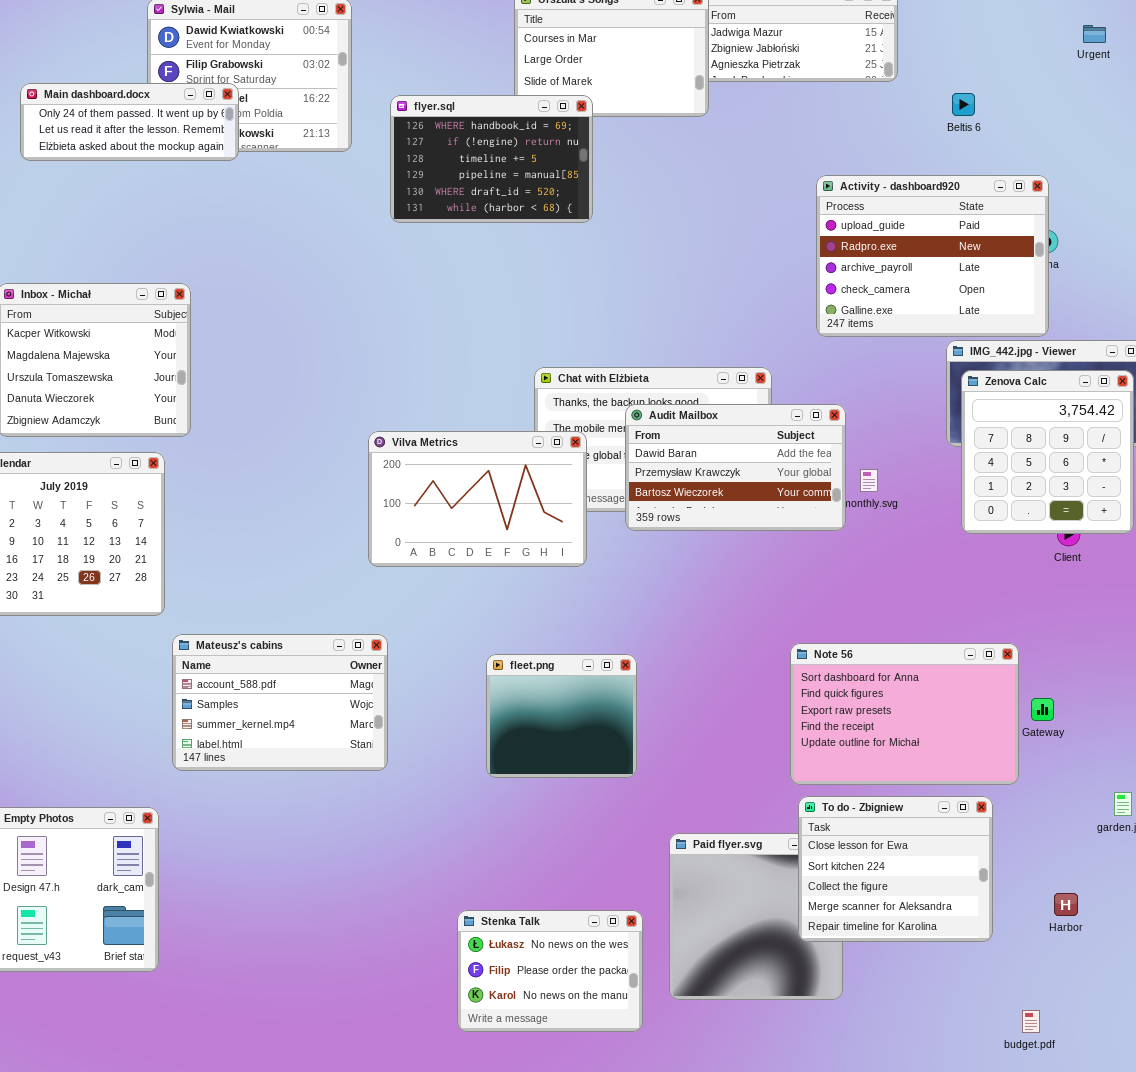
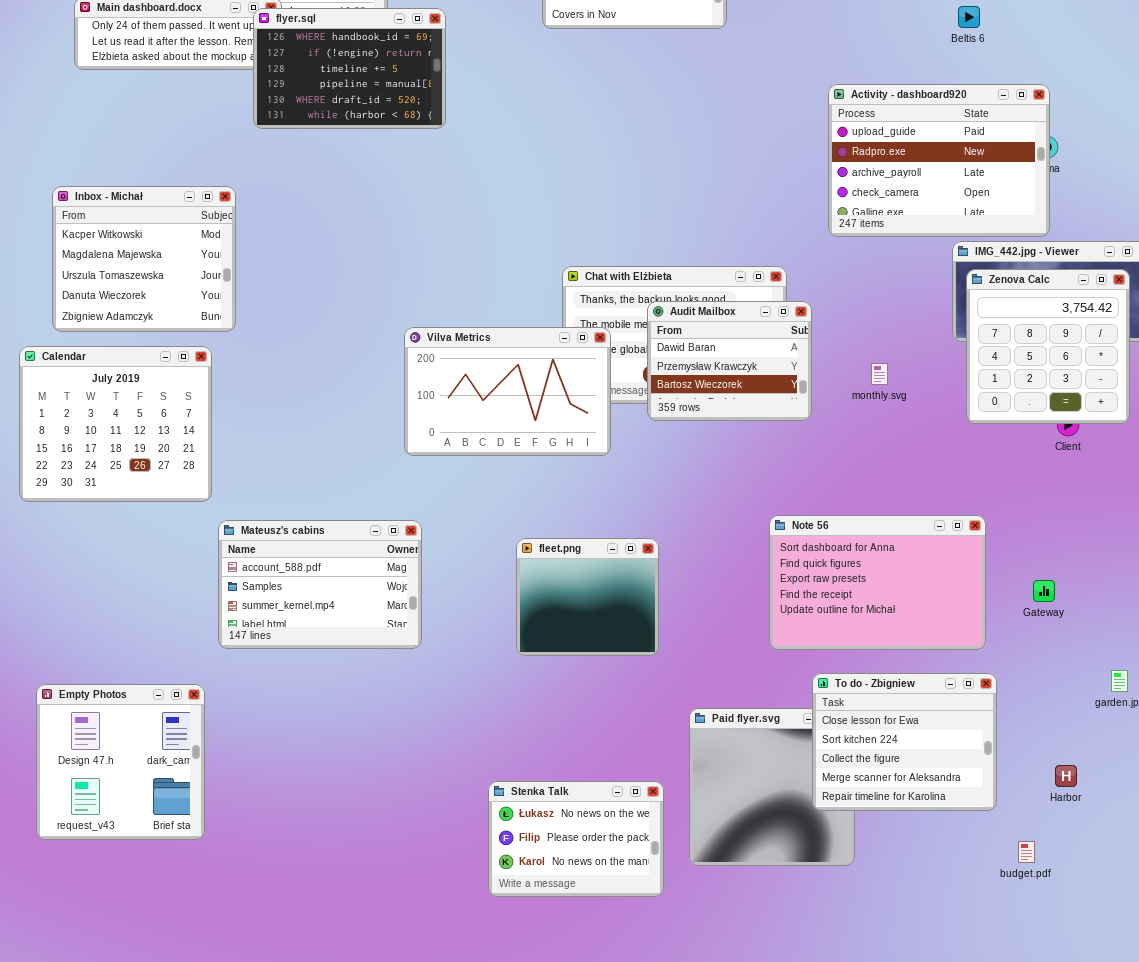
flyer.sql: [390,95,593,223] -> [253,8,446,129], moved
Audit Mailbox: [625,404,846,531] -> [647,301,812,421], resized
Note 56: [790,643,1019,785] -> [769,515,986,650], moved
budget.pdf: [1022,1010,1040,1033] -> [1018,841,1035,863], moved

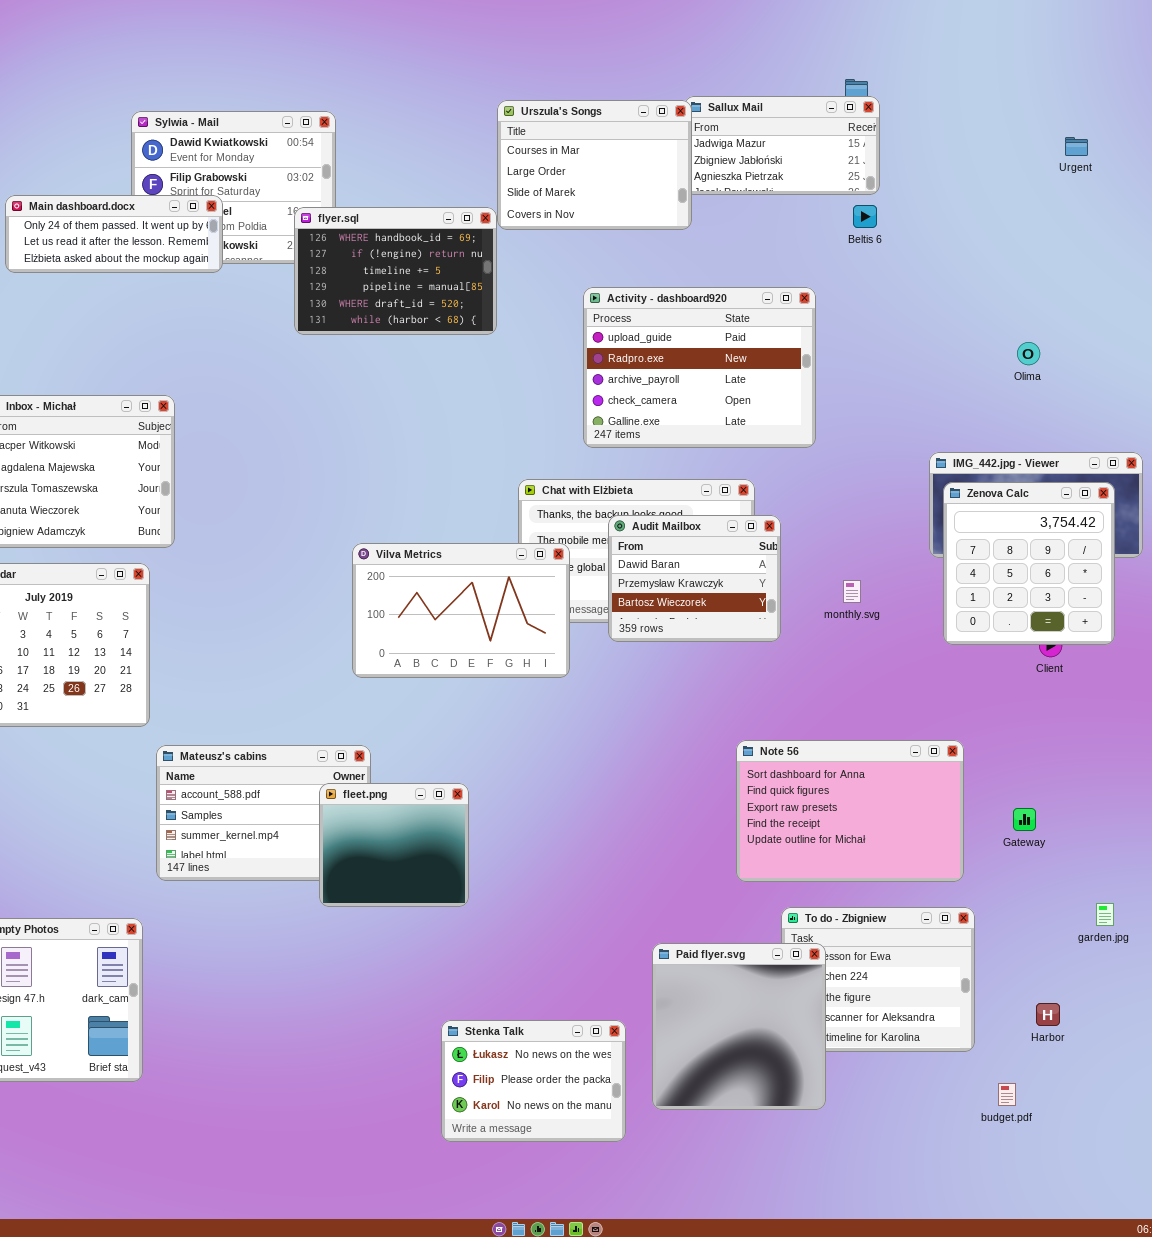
Beltis 6: [958,6,980,28] -> [853,205,877,228], moved
flyer.sql: [253,8,446,129] -> [294,207,497,335], moved
Activity - dashboard920: [828,84,1050,237] -> [583,287,816,448], moved
fleet.png: [516,538,659,656] -> [319,783,469,907], moved
Paid flyer.svg: [689,708,855,866] -> [652,943,826,1110], raised

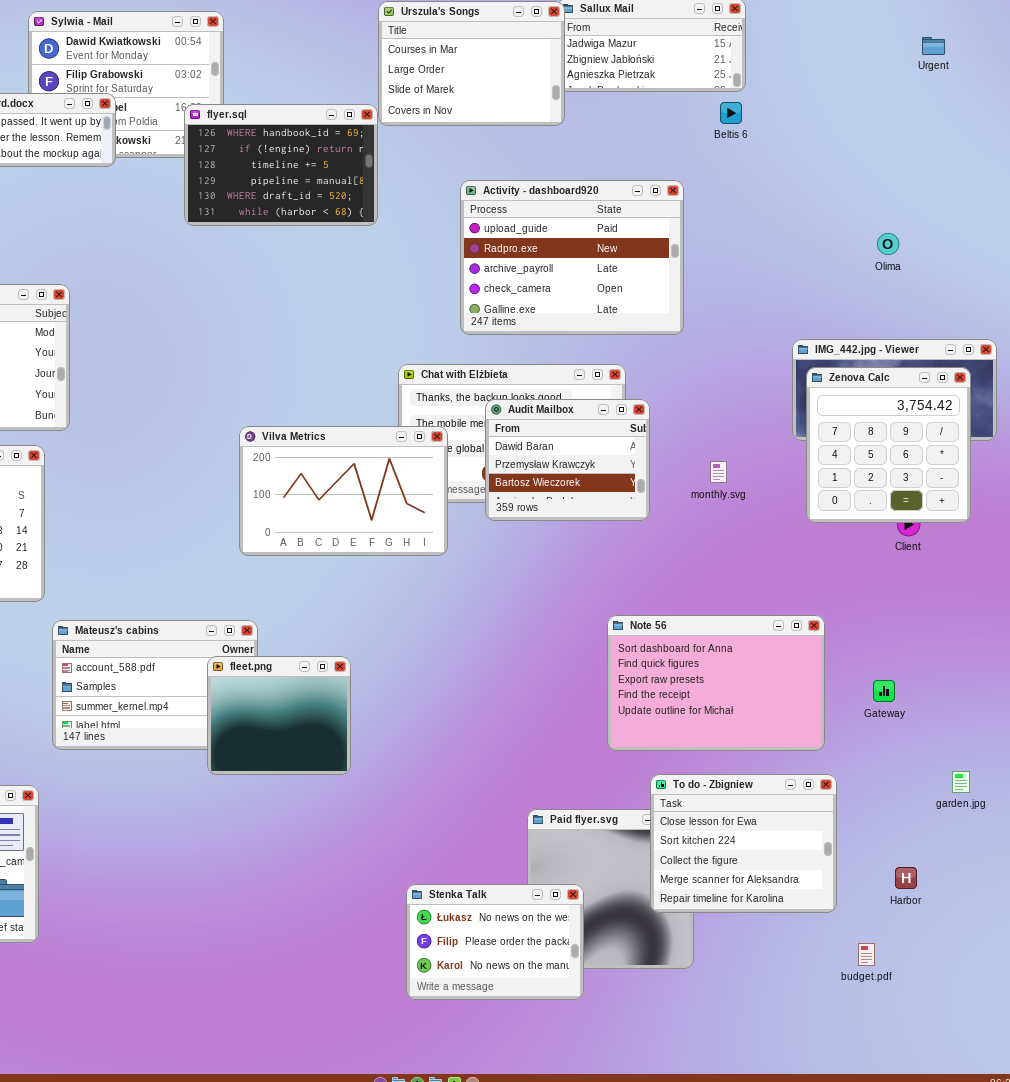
To do - Zbigniew: [781,907,975,1052] -> [650,774,837,913], raised
Stenka Talk: [441,1020,626,1142] -> [406,884,584,1000], moved

